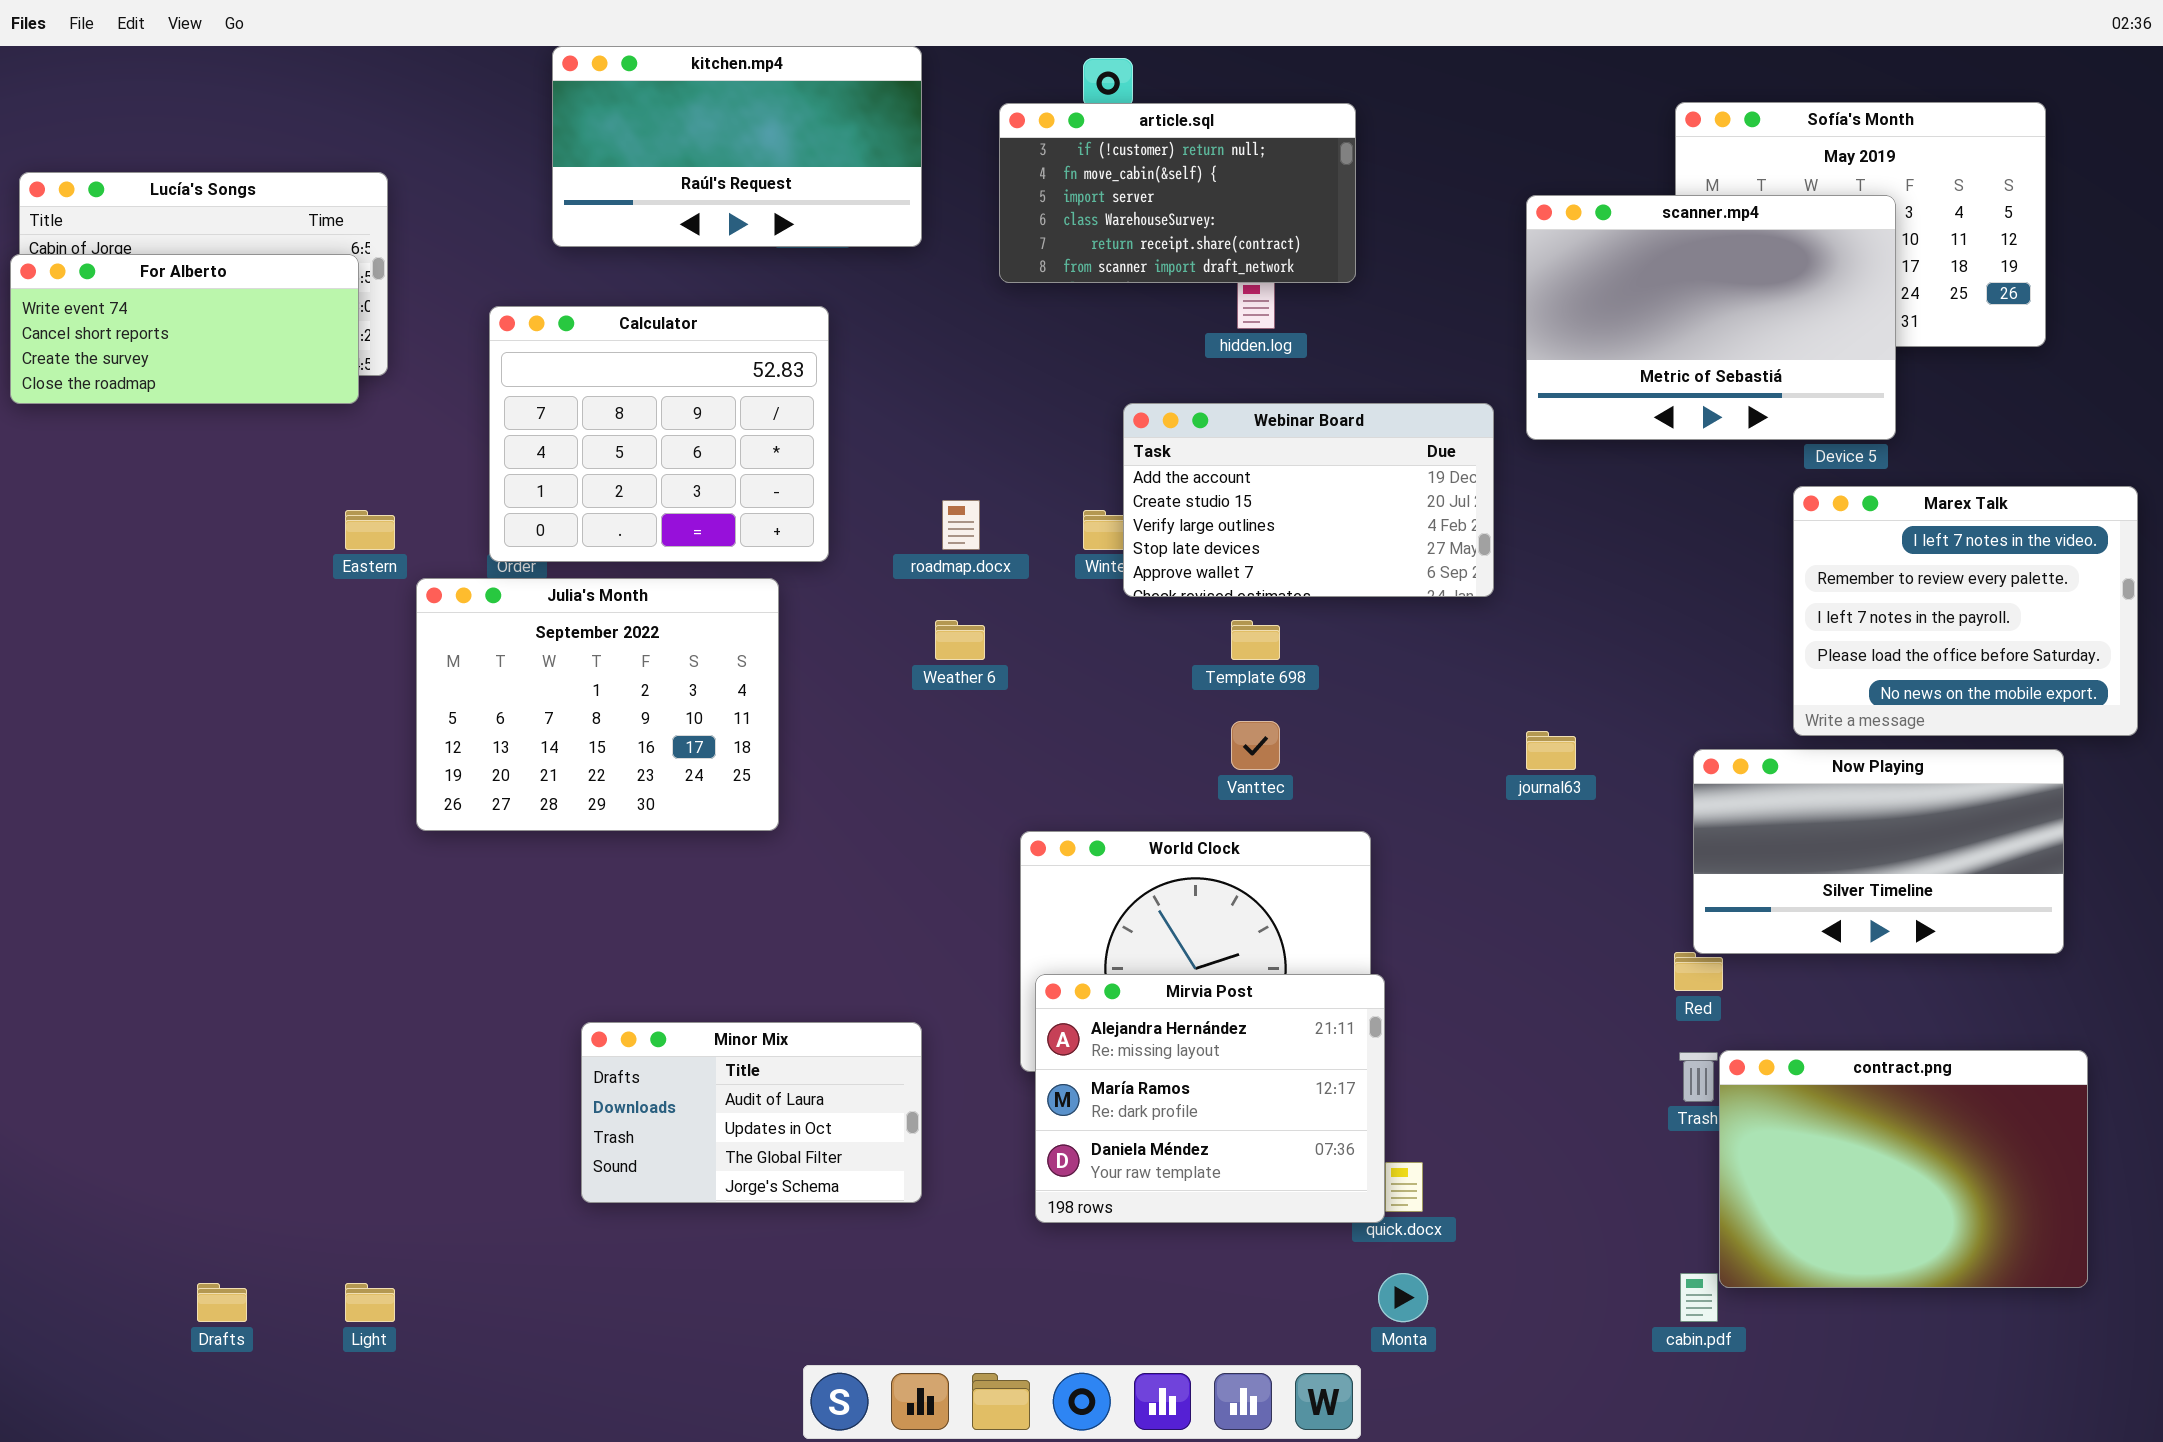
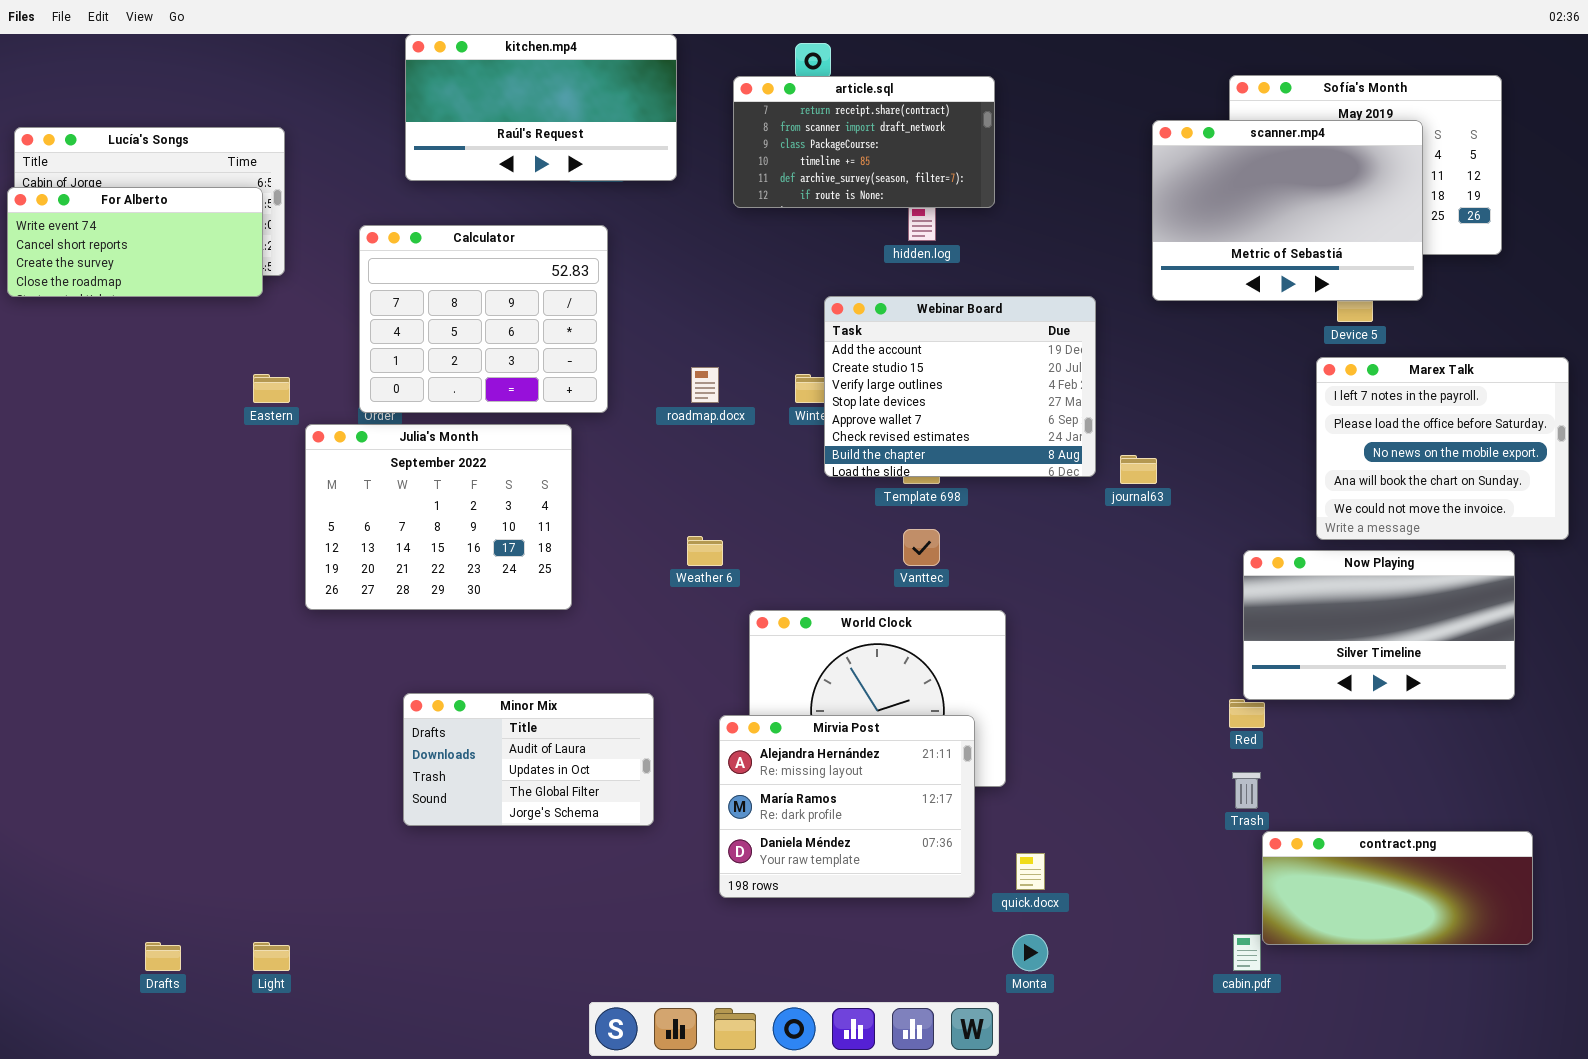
article.sql: [999,103,1356,283] -> [733,76,995,208], scrolled down 4 rows
scanner.mp4: [1526,195,1896,440] -> [1152,120,1423,301], moved
Webinar Board: [1123,403,1494,597] -> [824,296,1096,477], resized
Marex Talk: [1793,486,2138,736] -> [1316,357,1569,540], scrolled down 2 rows
Weather 6: [935,620,985,660] -> [687,536,723,566], moved
journal63: [1526,731,1576,770] -> [1120,455,1157,484], moved
Mirvia Post: [1035,974,1385,1223] -> [719,715,975,898], moved
Minor Mix: [581,1022,922,1203] -> [403,693,654,826], moved
contract.png: [1719,1050,2088,1288] -> [1262,831,1533,945], resized

